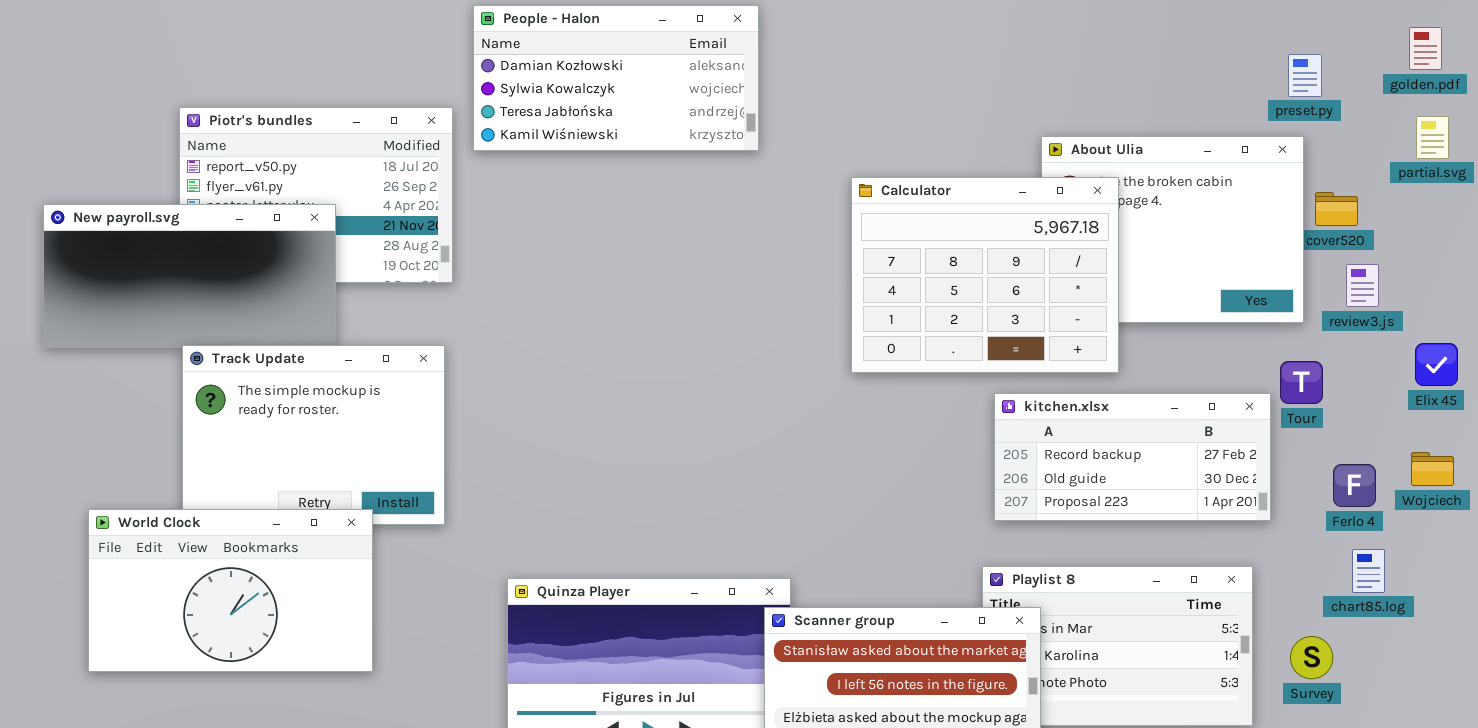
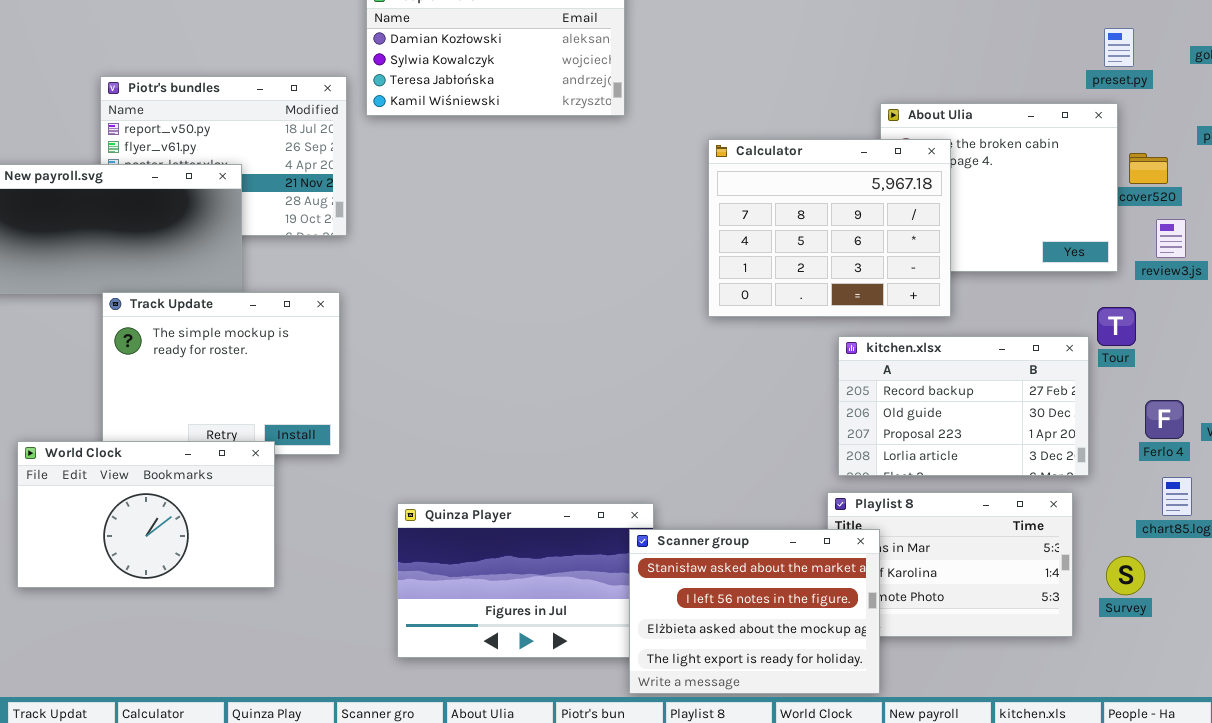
kitchen.xlsx: [994,393,1271,521] -> [838,336,1089,476], resized

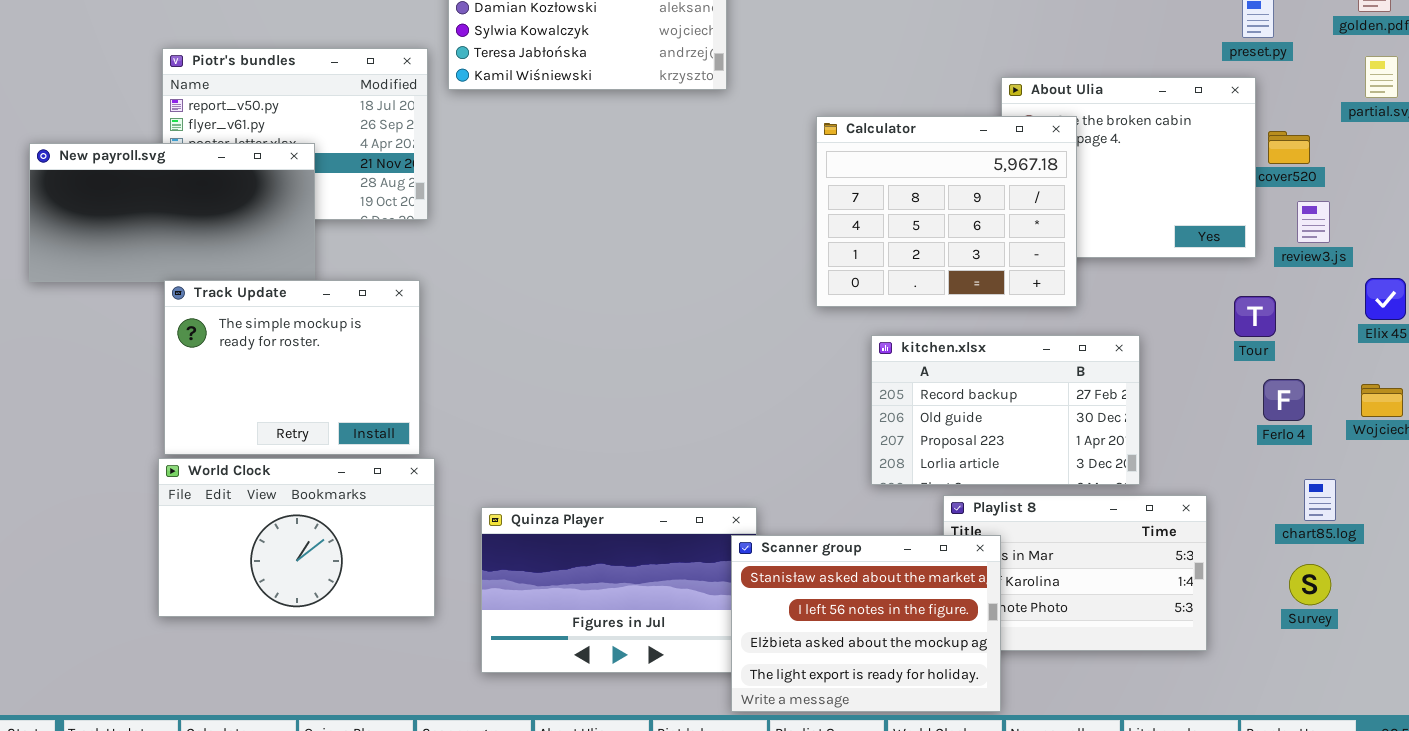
kitchen.xlsx: [838,336,1089,476] -> [871,335,1140,485], moved
Ferlo 4: [1145,400,1184,439] -> [1263,379,1305,421], moved
World Clock: [17,441,275,588] -> [158,458,435,617], moved
Survey: [1106,556,1145,595] -> [1289,564,1331,605], moved

